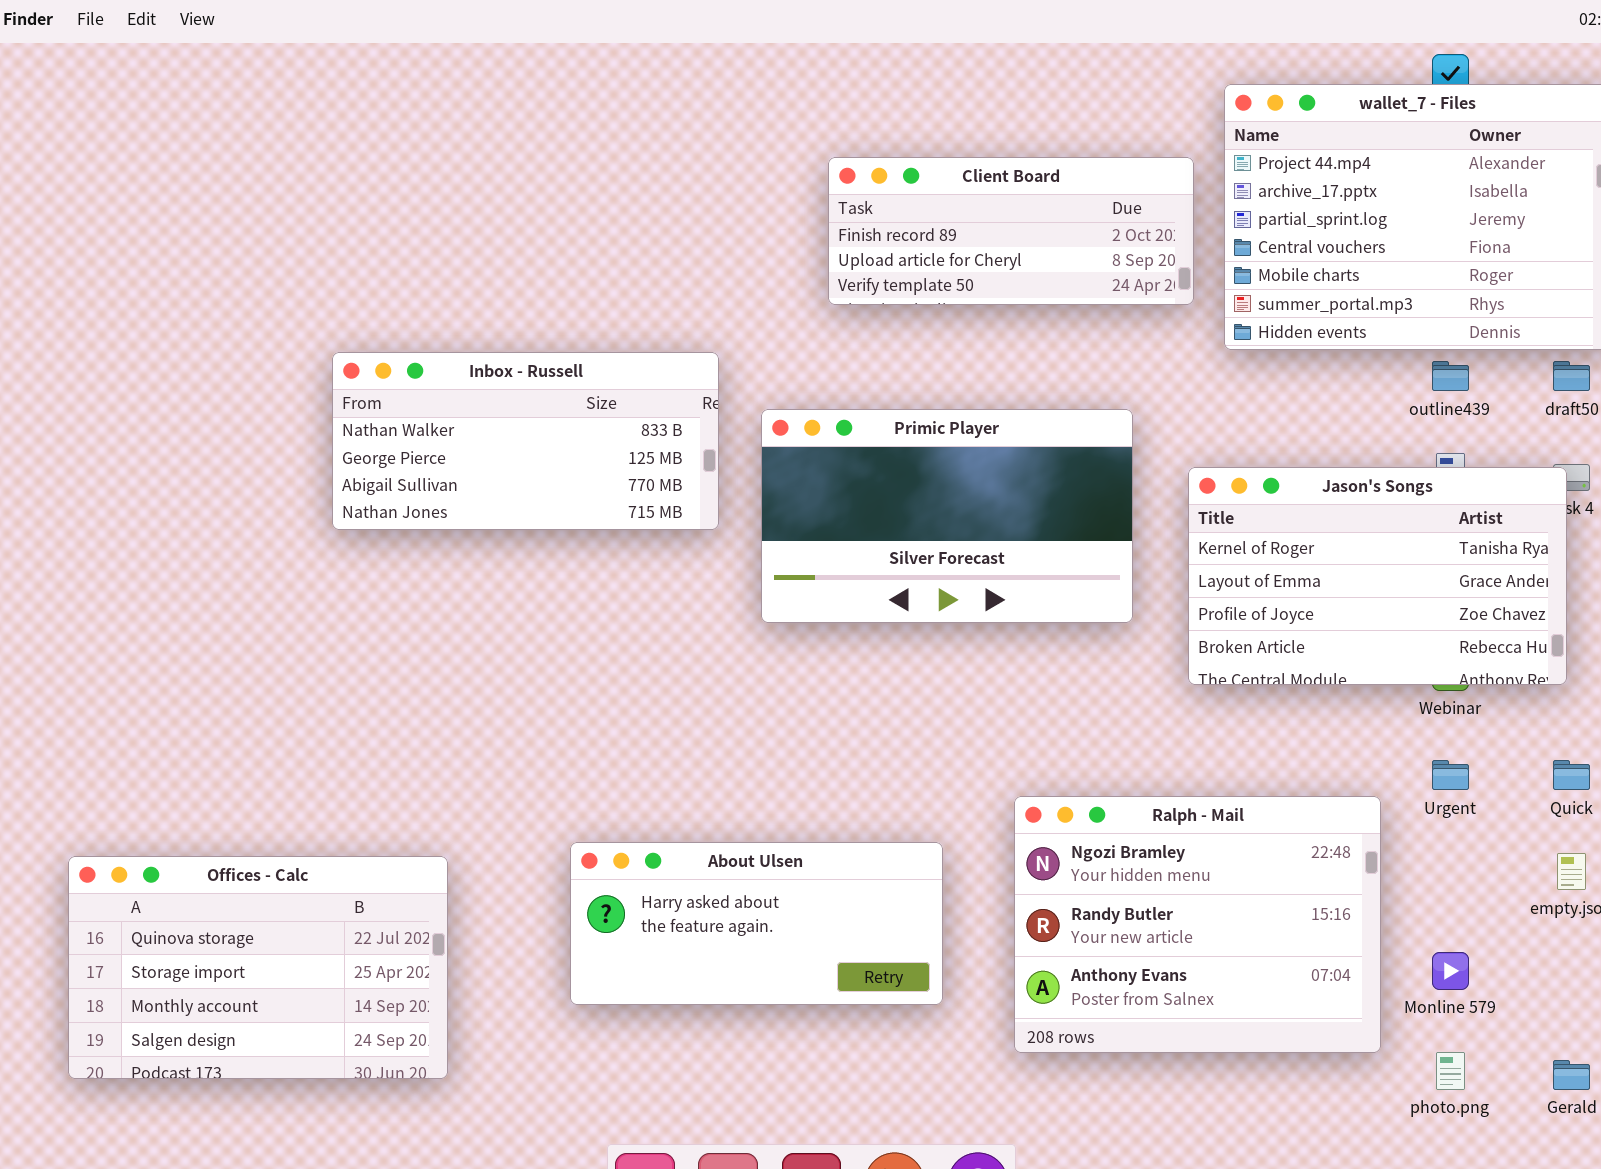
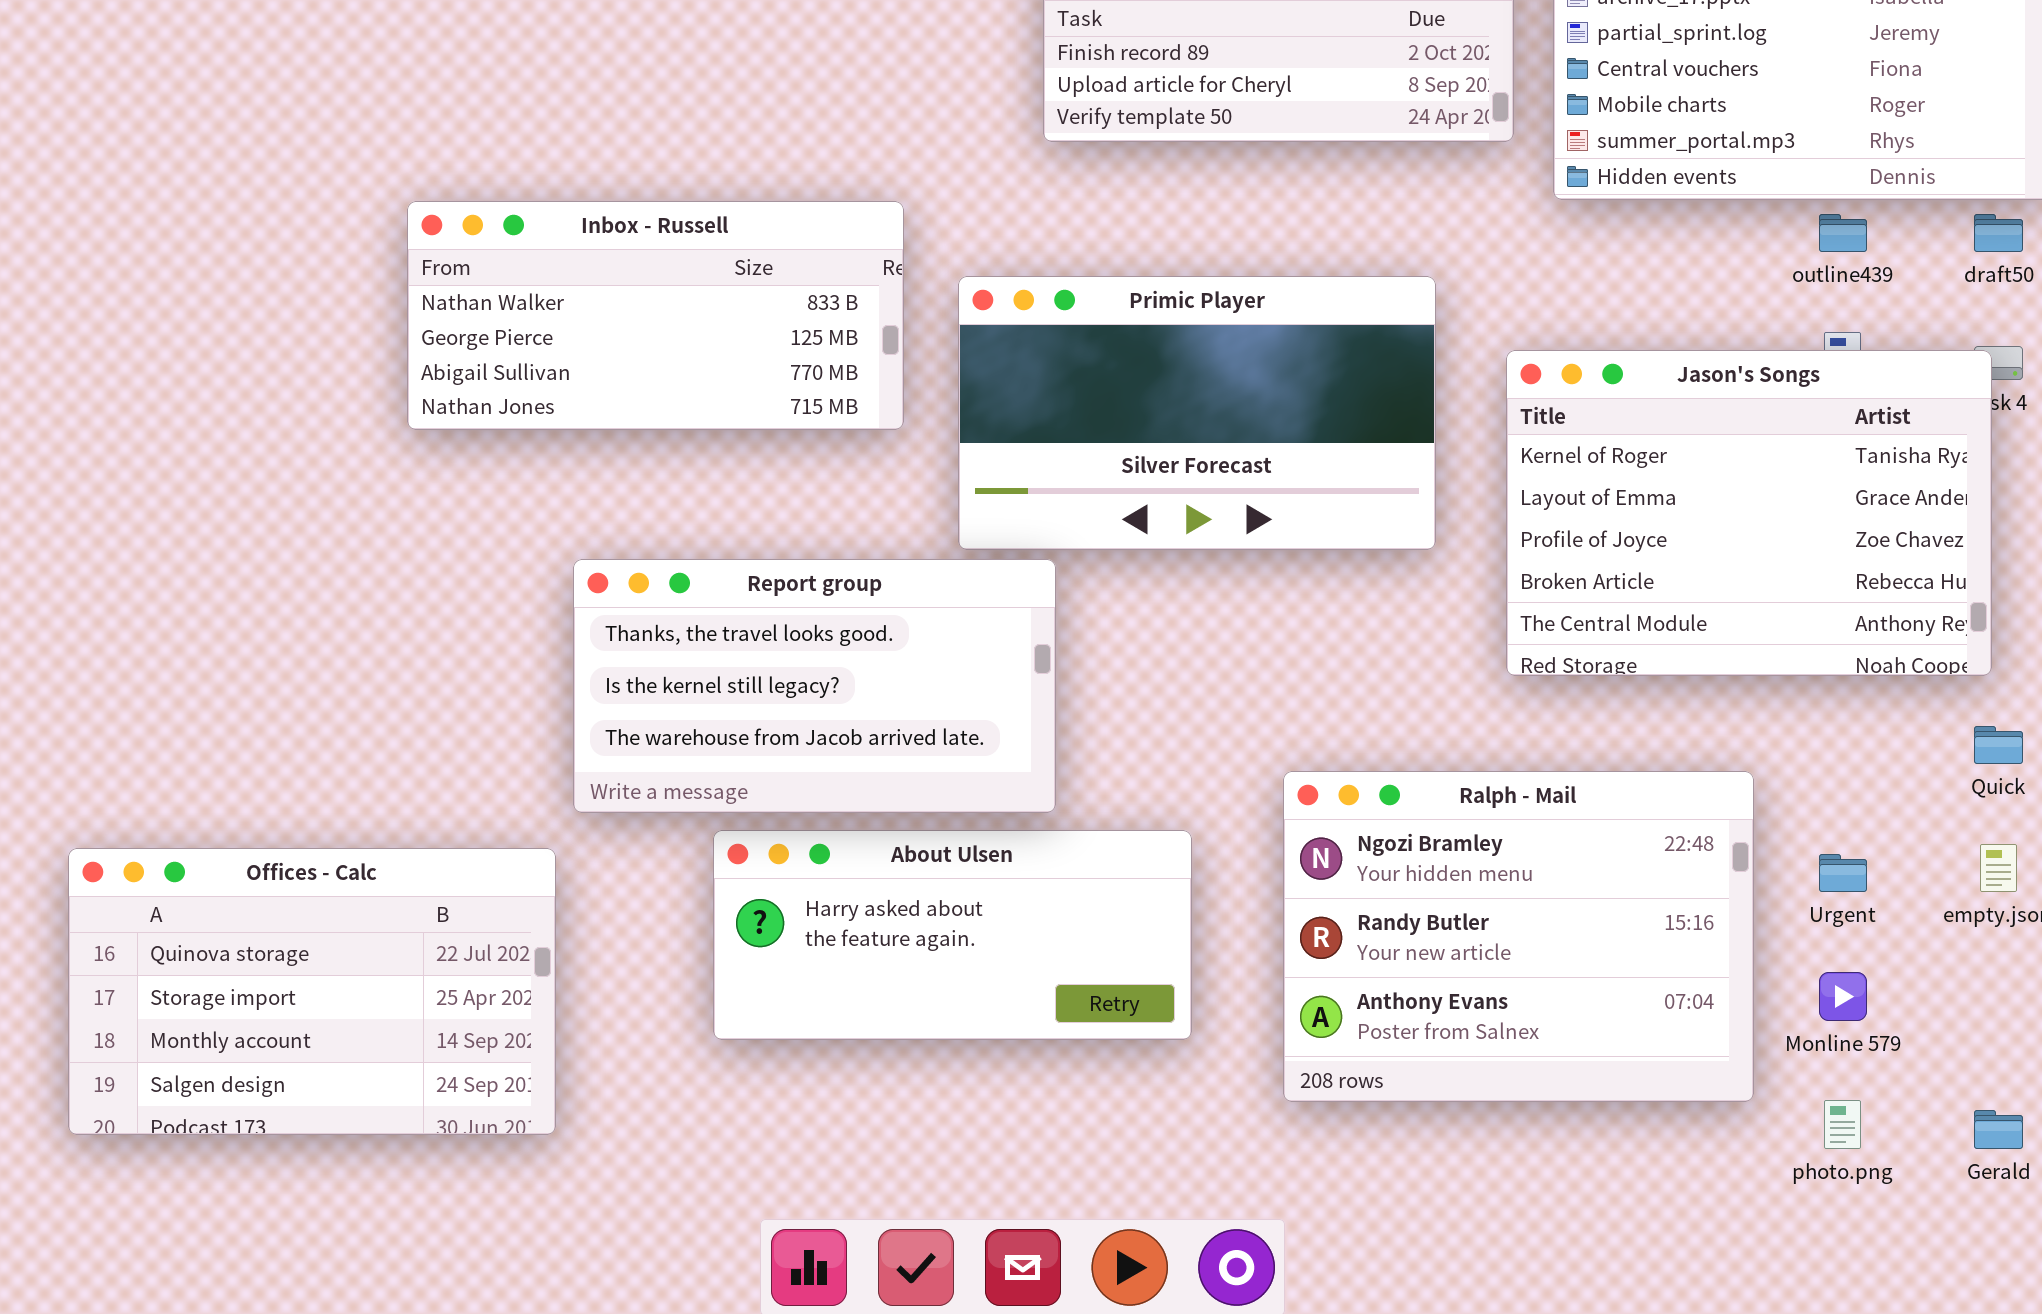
Jason's Songs: [1188,467,1567,685] -> [1506,350,1992,676], resized
Report group: none -> [573,559,1056,813], opened
Urgent: [1432,760,1469,790] -> [1819,854,1867,892], moved

